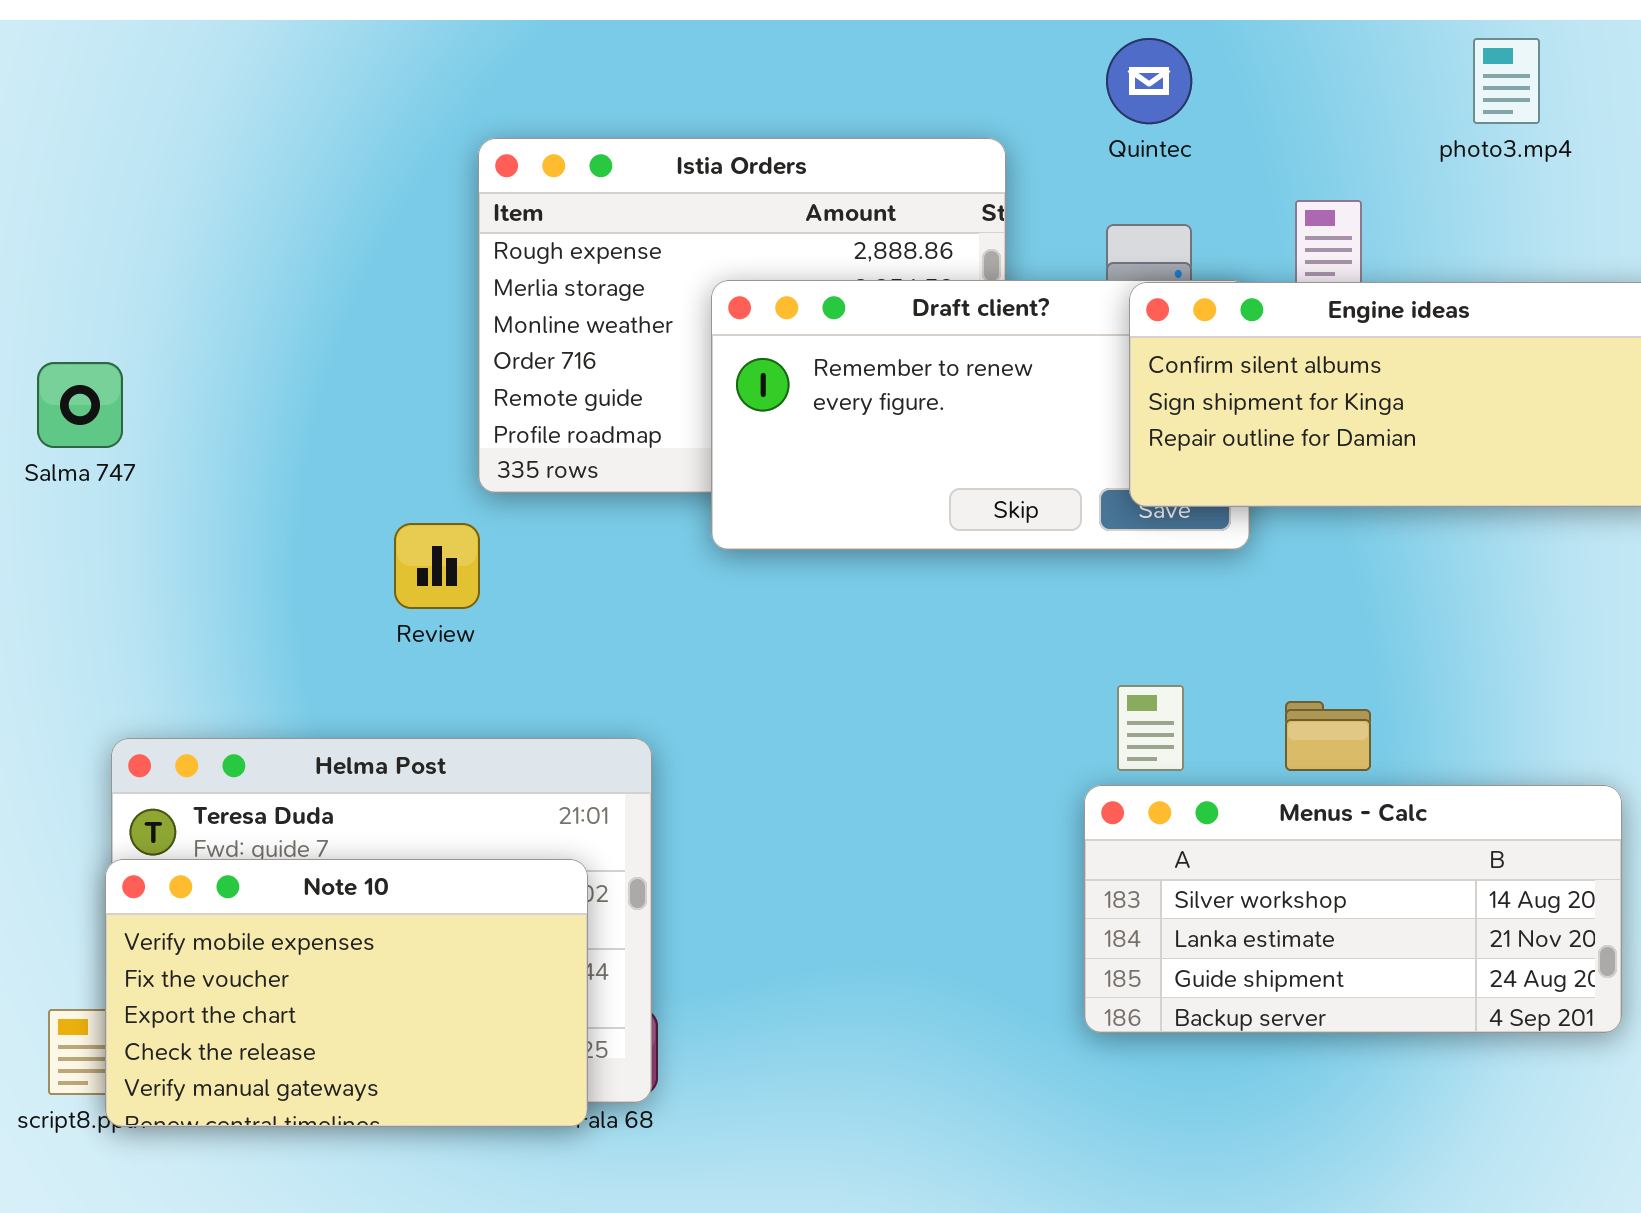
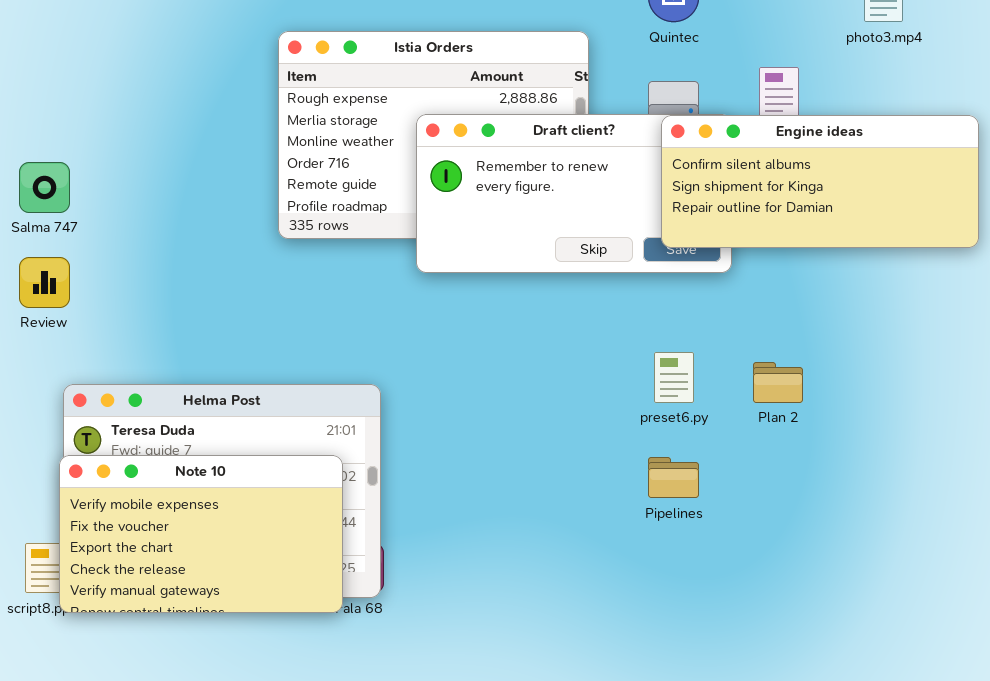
Review: [394,523,480,609] -> [19,257,70,308], moved
Menus - Calc: [1084,785,1622,1033] -> none, closed

